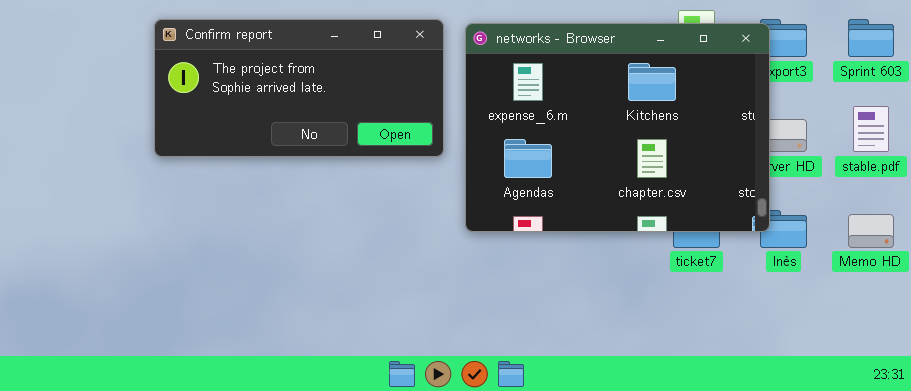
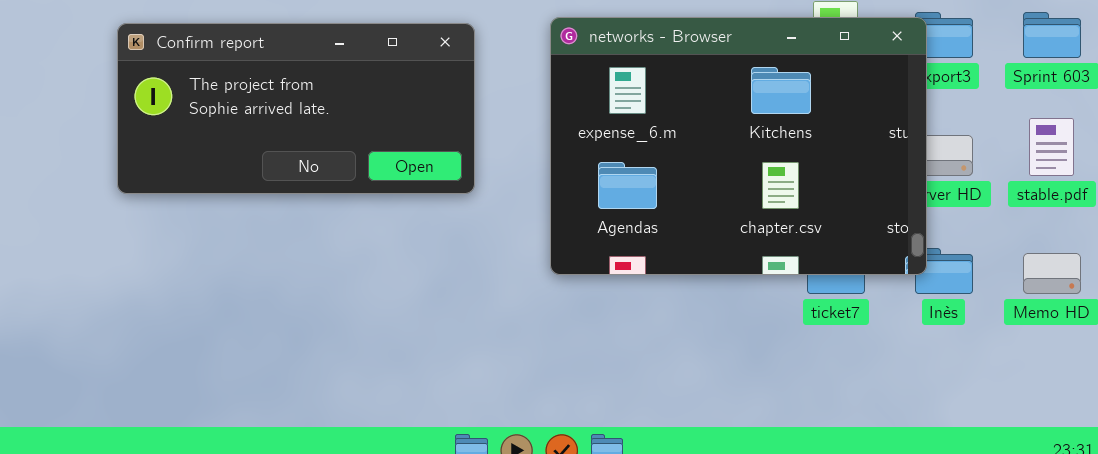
Confirm report: [154,19,444,157] -> [117,23,475,194], moved

